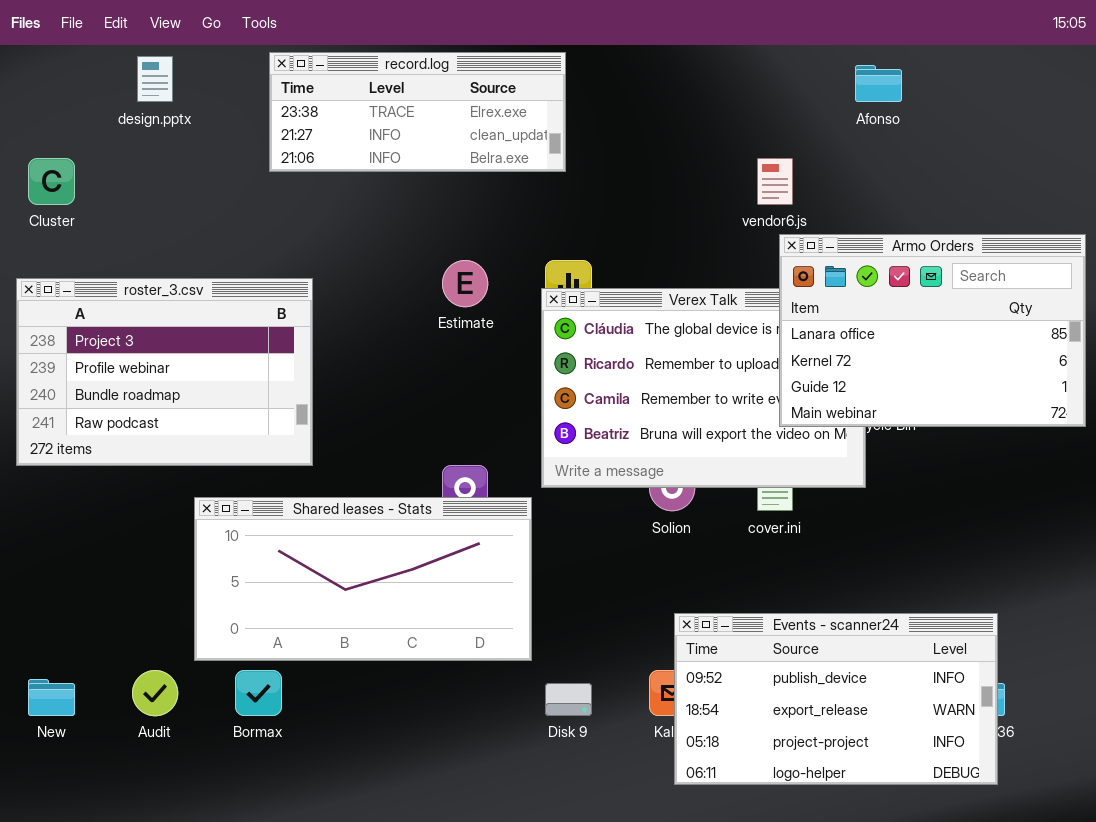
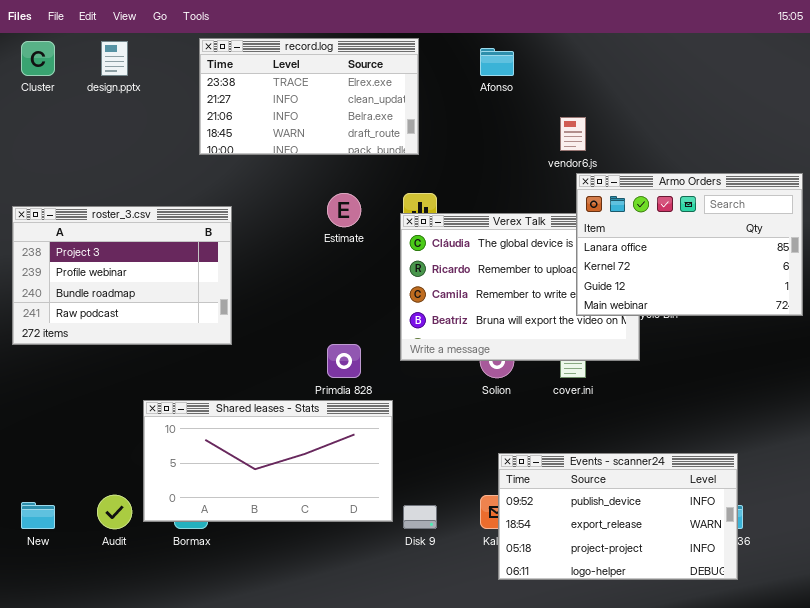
record.log: [269,52,566,172] -> [199,38,419,155], resized
Afonso: [855,65,902,102] -> [480,48,514,76], moved
Cluster: [28,158,75,205] -> [21,41,55,76], moved
Shared leases - Stats: [194,497,532,661] -> [143,400,393,522], moved

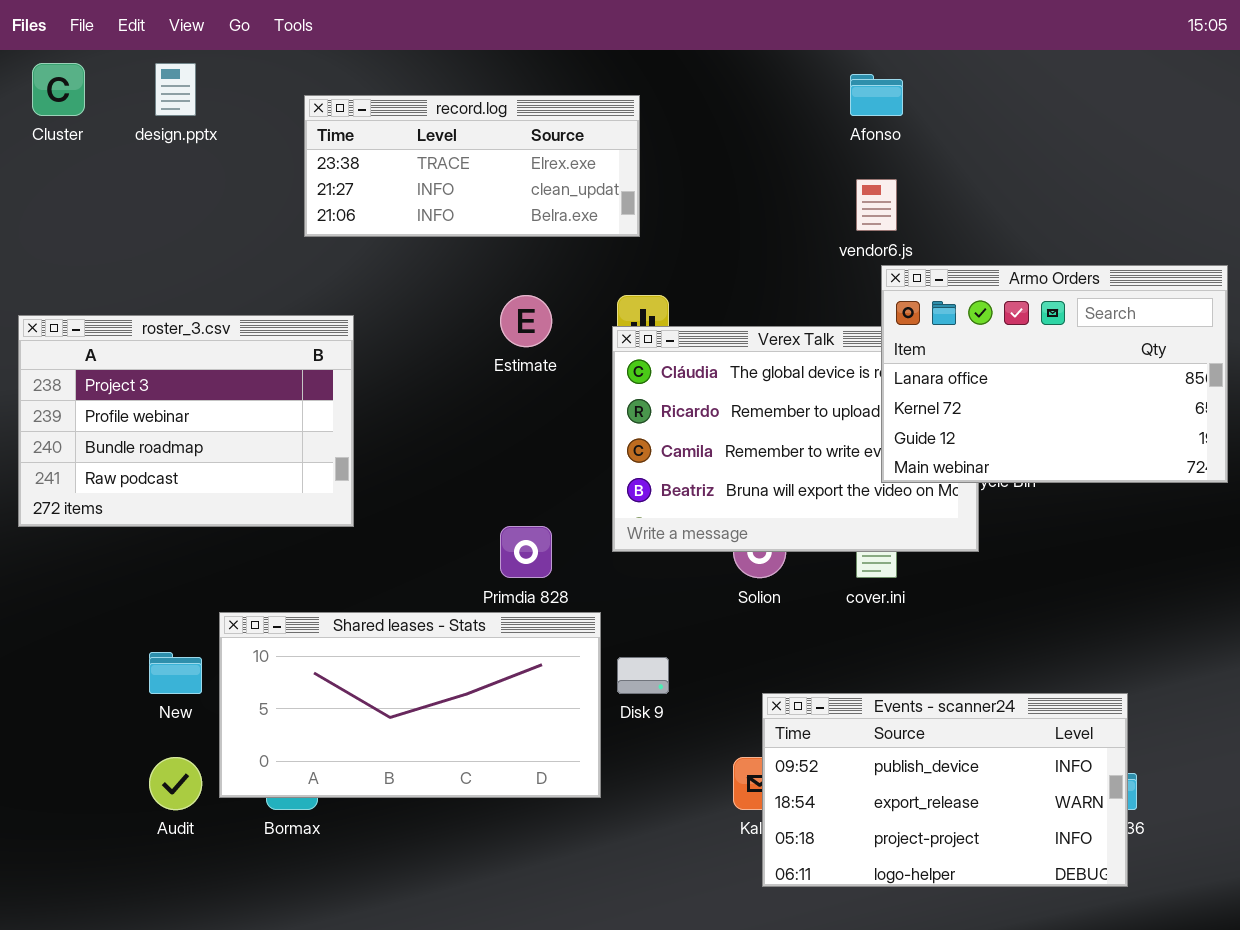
record.log: [199,38,419,155] -> [304,95,640,237], resized
Afonso: [480,48,514,76] -> [850,74,903,116], moved
New: [21,502,55,529] -> [149,652,202,694], moved
Disk 9: [403,505,437,529] -> [617,657,669,694], moved

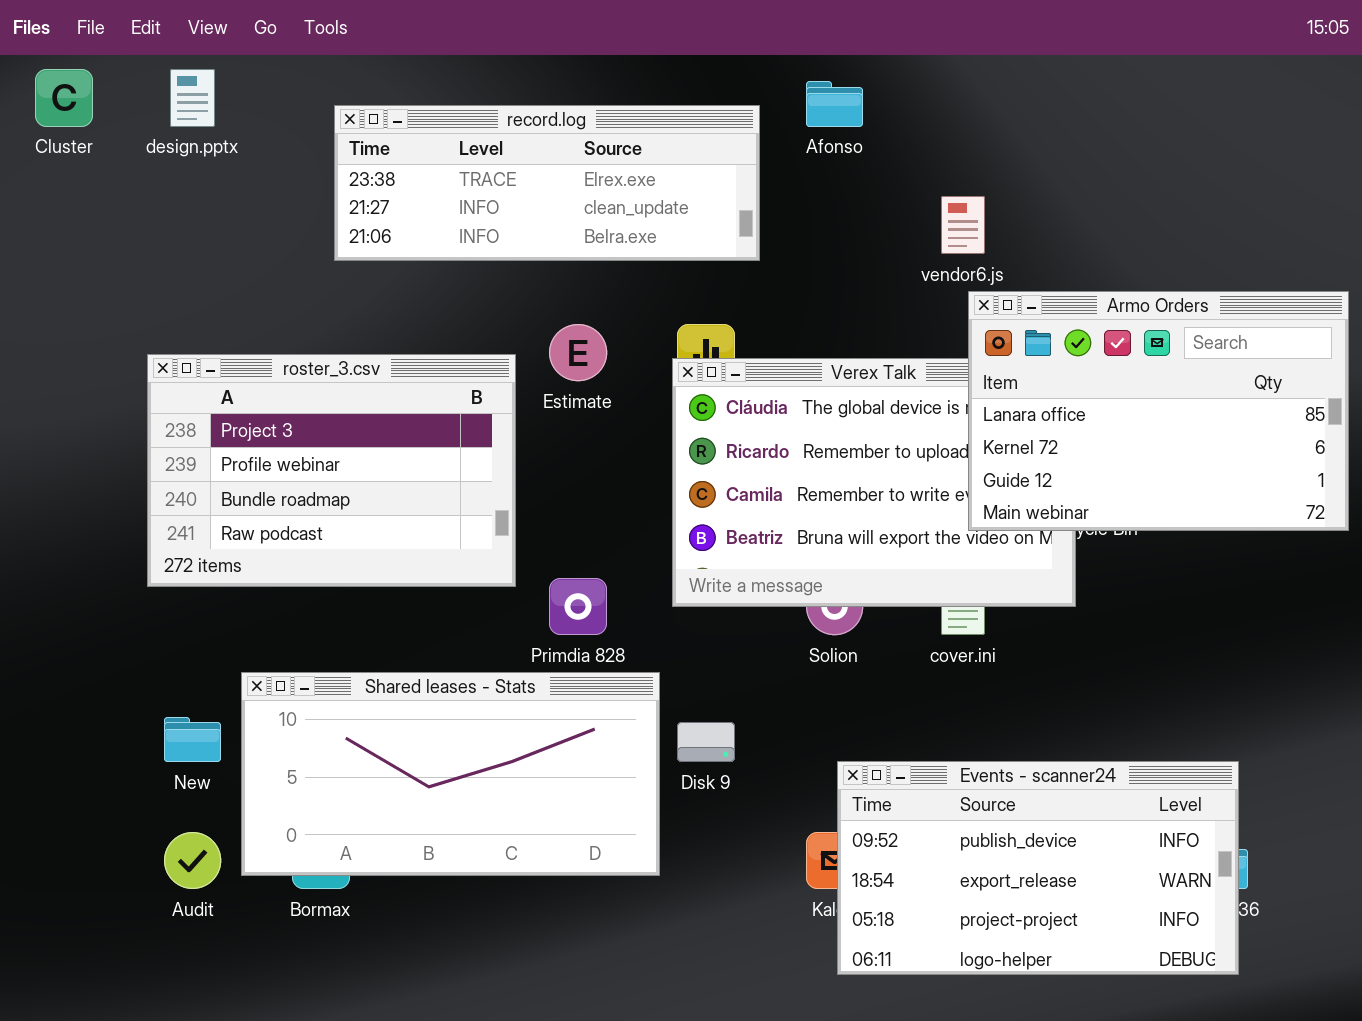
Afonso: [850,74,903,116] -> [806,81,863,127], moved
record.log: [304,95,640,237] -> [334,105,760,261], resized
roster_3.csv: [18,315,354,527] -> [147,354,516,587], moved

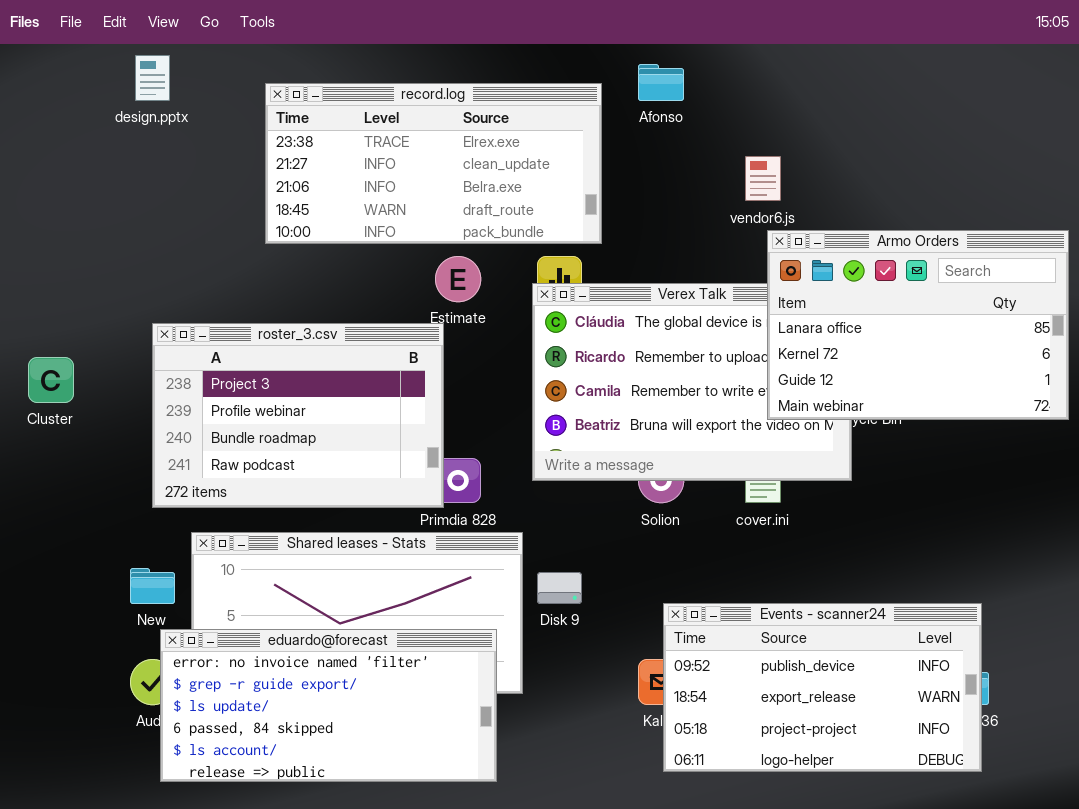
Cluster: [35,69,93,127] -> [28,357,74,403], moved
record.log: [334,105,760,261] -> [265,83,602,244], resized
roster_3.csv: [147,354,516,587] -> [152,323,444,508], moved
eduardo@forecast: none -> [160,629,497,782], opened

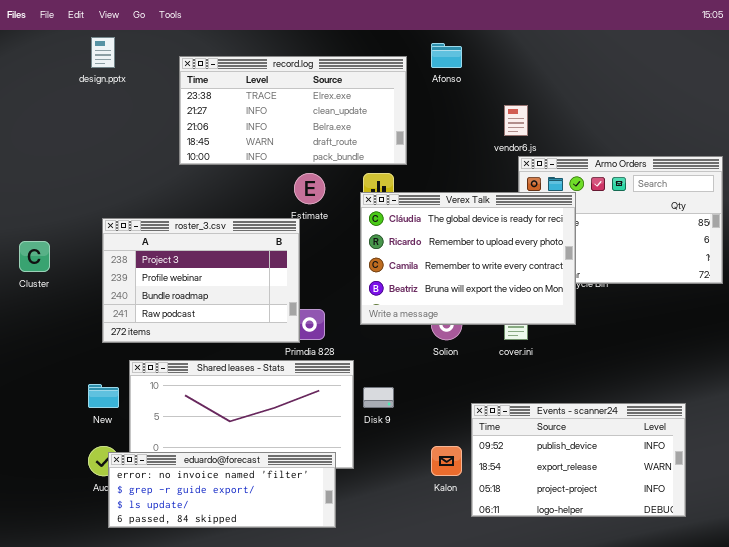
Verex Talk: [532,283,852,481] -> [360,192,576,325], raised
Events - scanner24: [663,603,982,772] -> [471,403,686,517], moved
eduardo@forecast: [160,629,497,782] -> [108,452,336,528], resized

